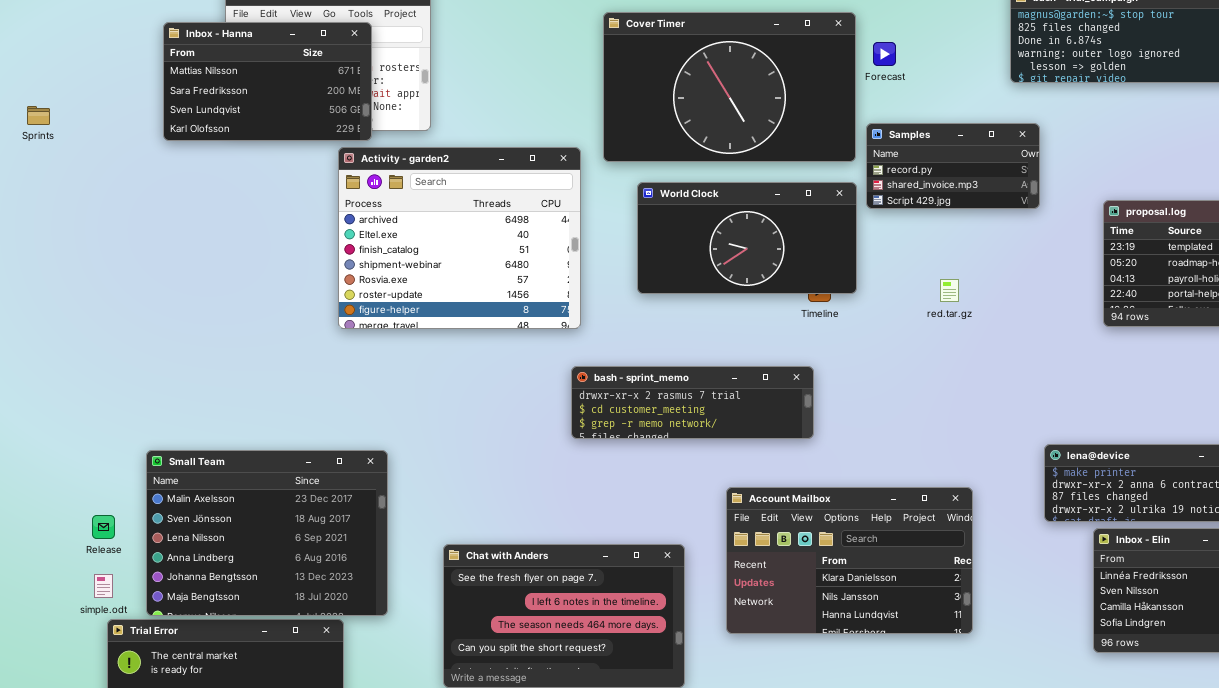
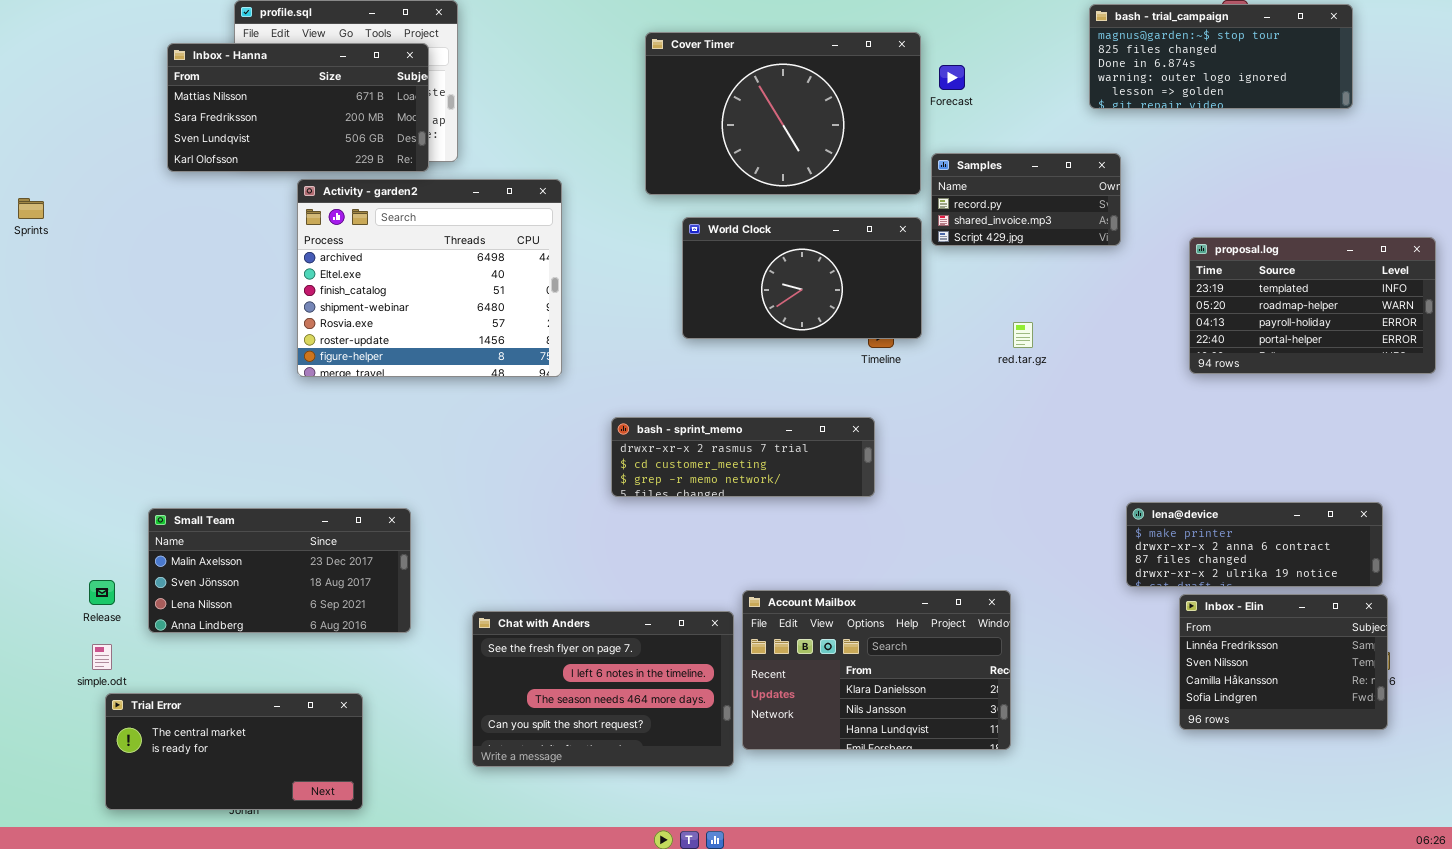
Inbox - Hanna: [163,22,372,141] -> [167,43,429,172], resized
Sprints: [27,106,50,125] -> [18,198,44,219], moved
Activity - garden2: [338,147,581,329] -> [297,179,562,377], moved
Small Team: [146,450,388,616] -> [148,508,411,633], resized
Account Mailbox: [726,487,973,634] -> [742,590,1011,750], moved

